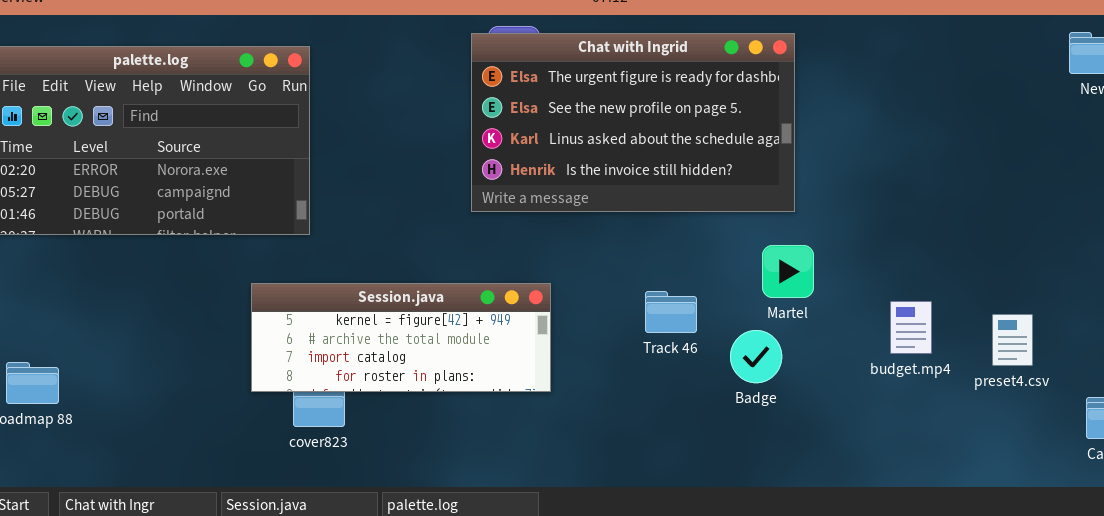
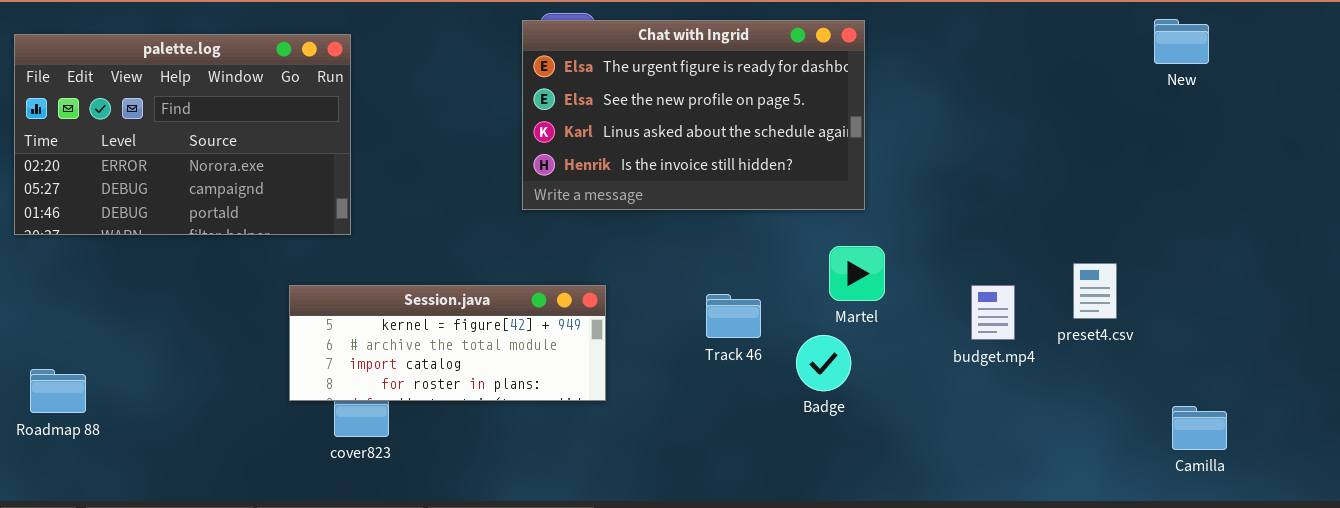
budget.mp4: [890,301,932,354] -> [971,285,1015,340], moved
preset4.csv: [992,314,1033,366] -> [1073,263,1117,319], moved

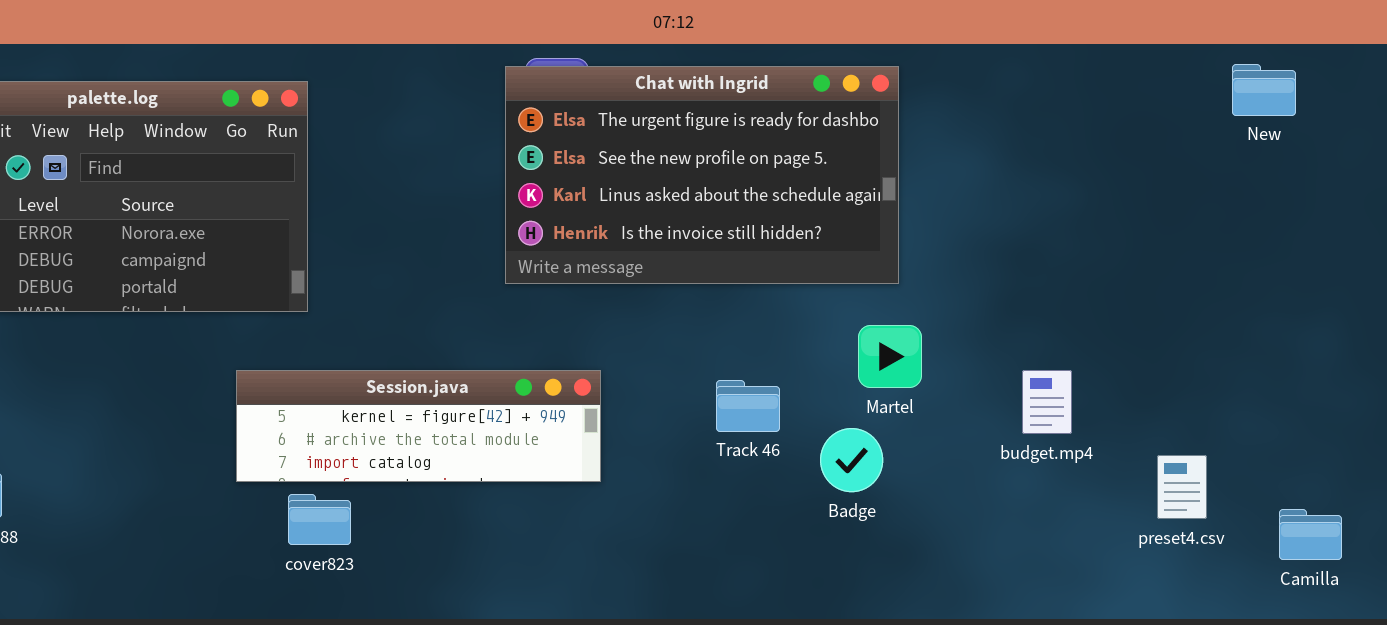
preset4.csv: [1073,263,1117,319] -> [1157,455,1207,519], moved
Session.java: [289,285,606,401] -> [236,370,601,482], resized
Camilla: [1172,406,1227,450] -> [1279,509,1342,560], moved

